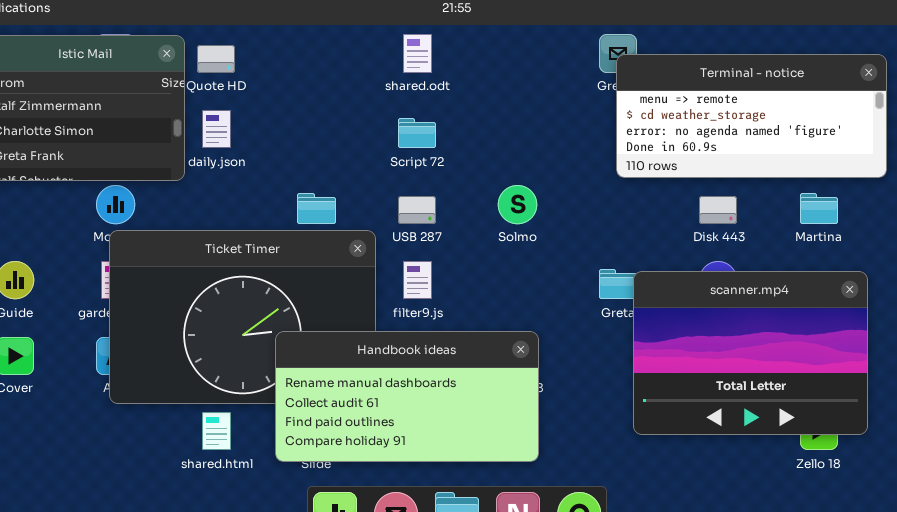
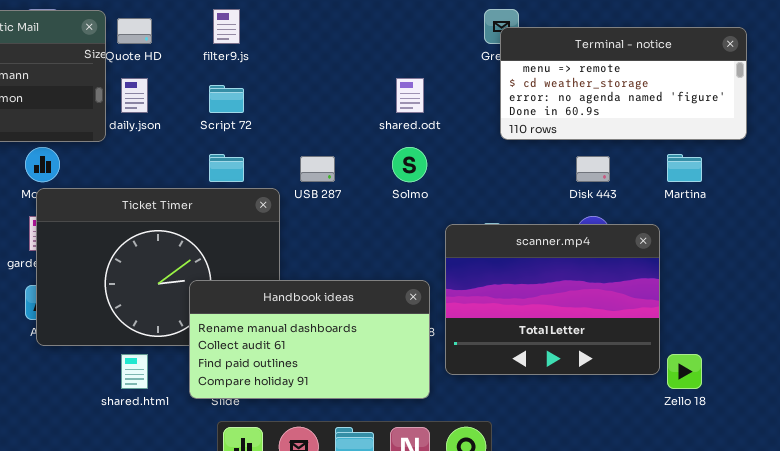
shared.odt: [403,34,432,73] -> [396,78,424,113], moved
Script 72: [398,118,436,148] -> [209,85,244,113], moved
filter9.js: [403,261,432,299] -> [213,9,240,44], moved
scanner.mp4: [633,271,868,435] -> [445,224,660,375], moved

